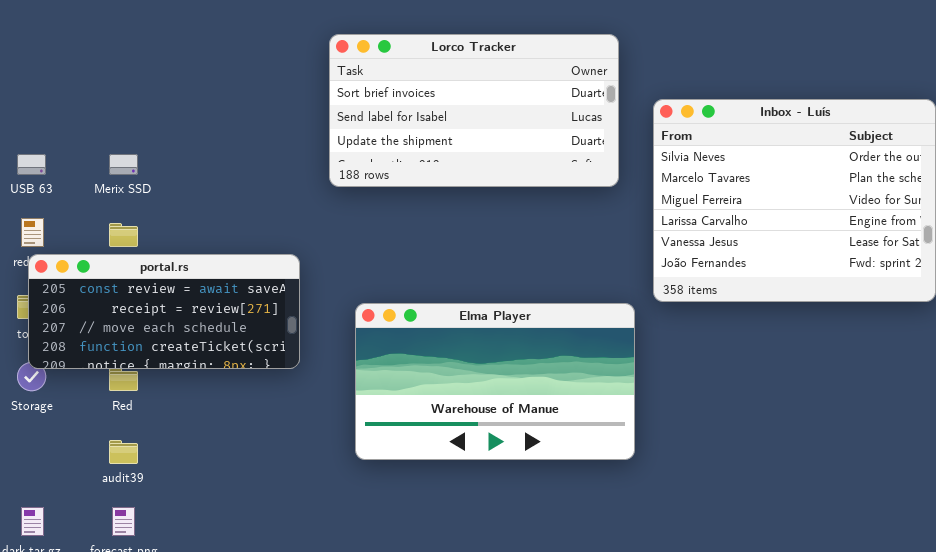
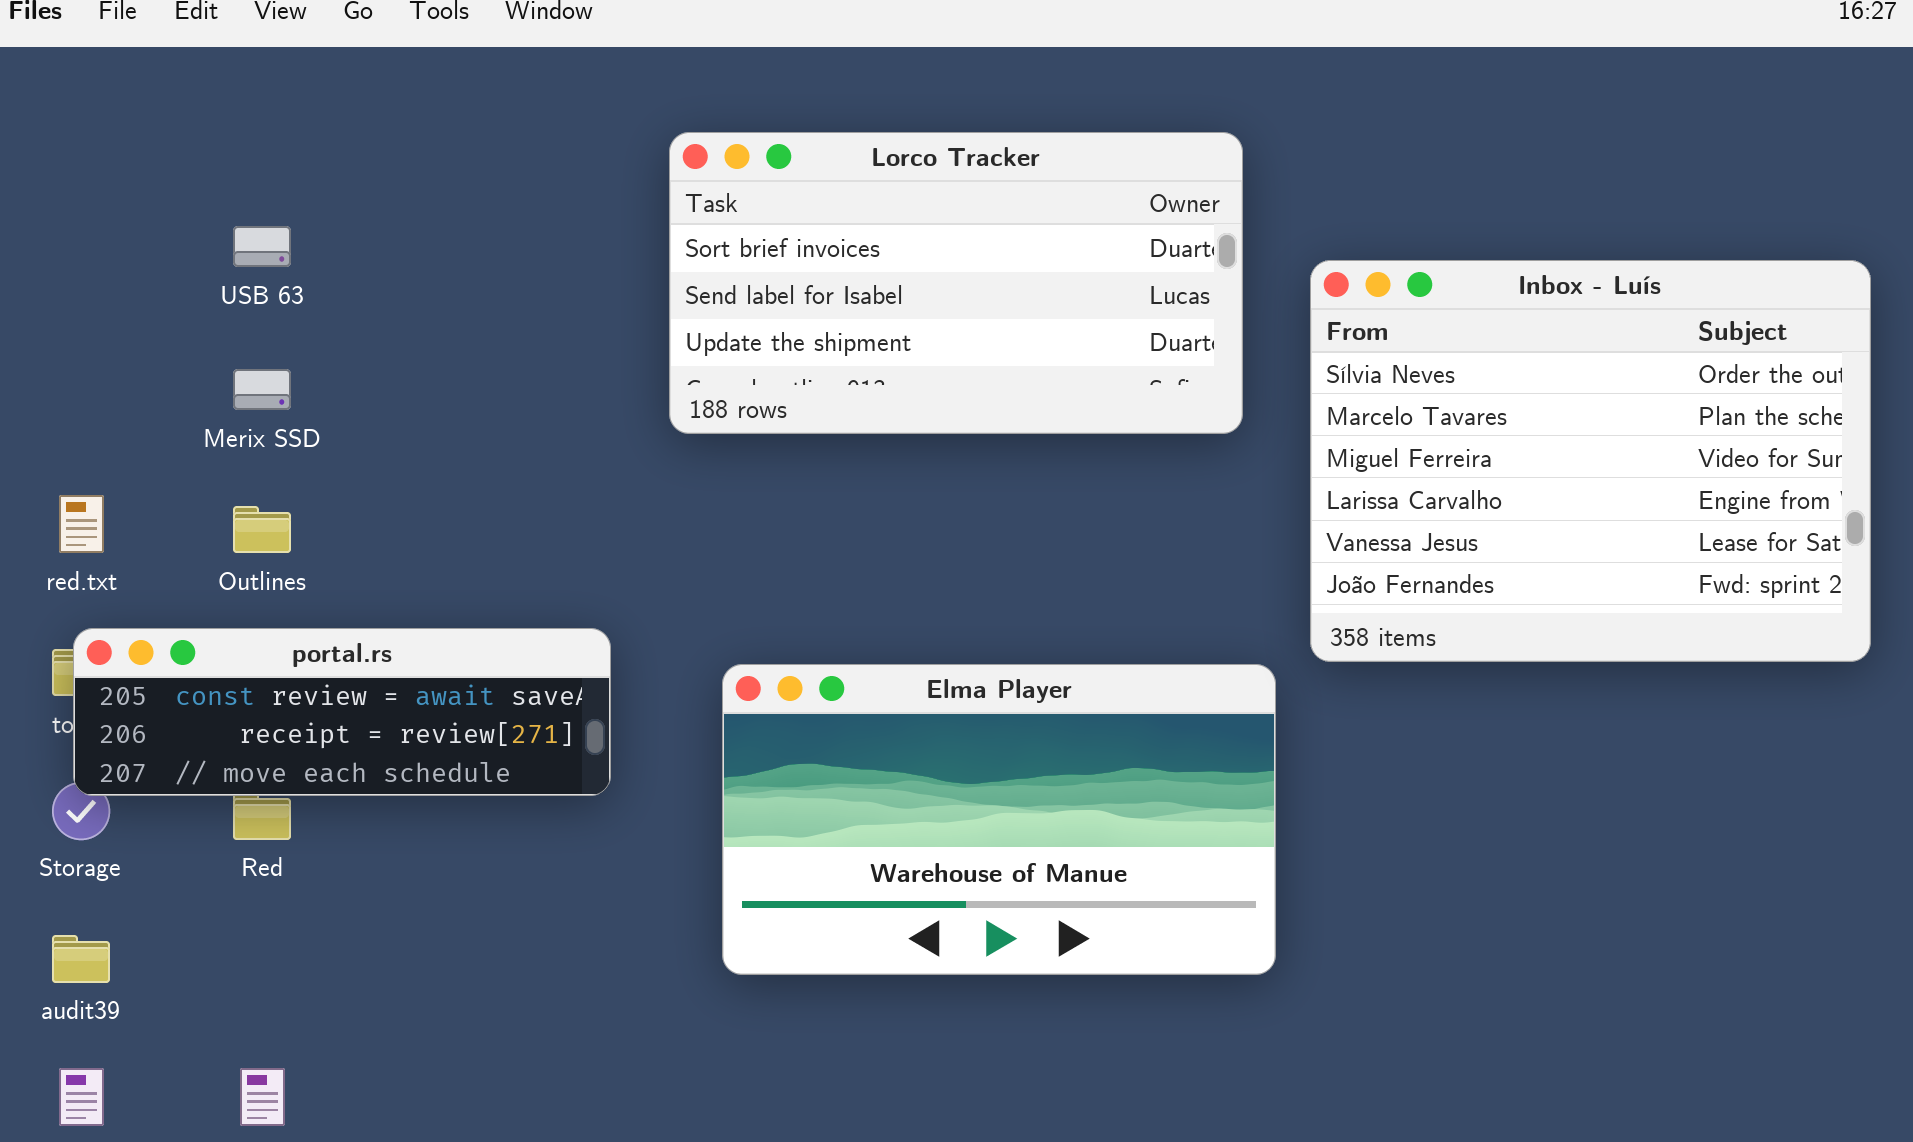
USB 63: [17,154,46,175] -> [233,226,291,267], moved
portal.rs: [28,254,300,369] -> [73,628,611,796], resized
audit39: [109,440,138,464] -> [52,935,110,983], moved

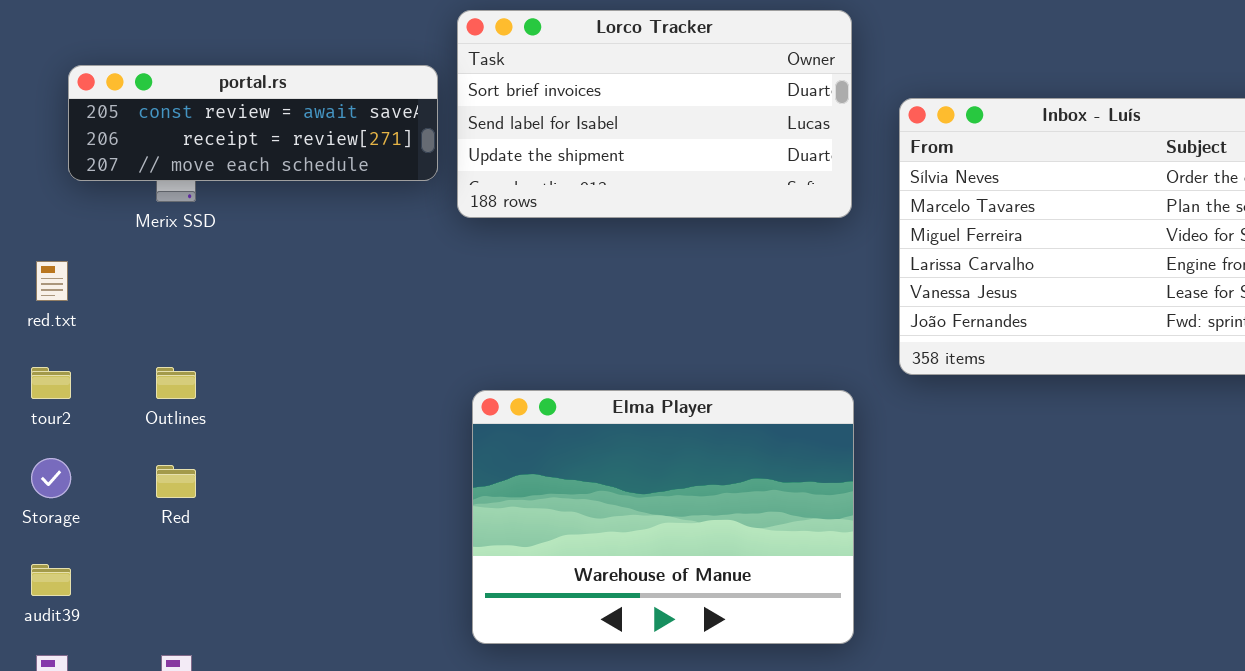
Outlines: [233,506,291,553] -> [156,367,196,399], moved
portal.rs: [73,628,611,796] -> [68,65,438,181], moved
Elma Player: [722,664,1276,975] -> [472,390,854,644], moved, resized

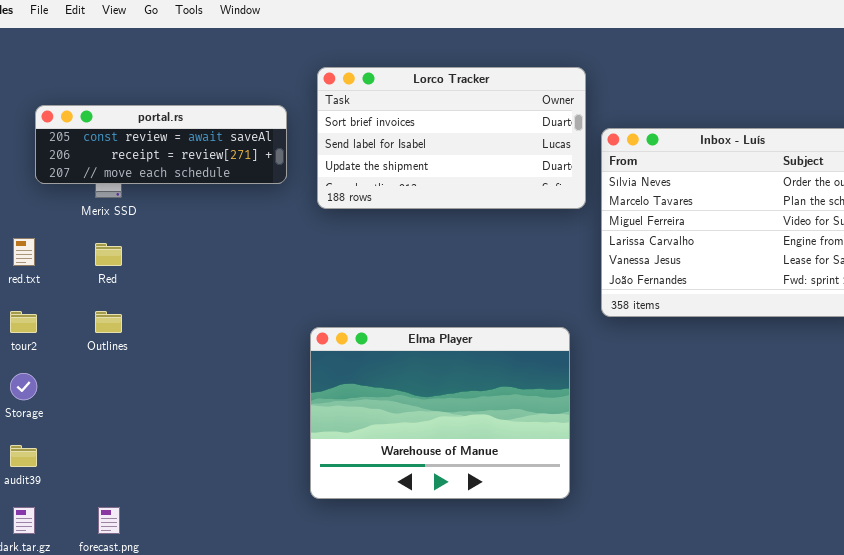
Lorco Tracker: [457,10,852,218] -> [317,67,586,209], moved
Red: [156,465,196,498] -> [95,243,122,266], moved

